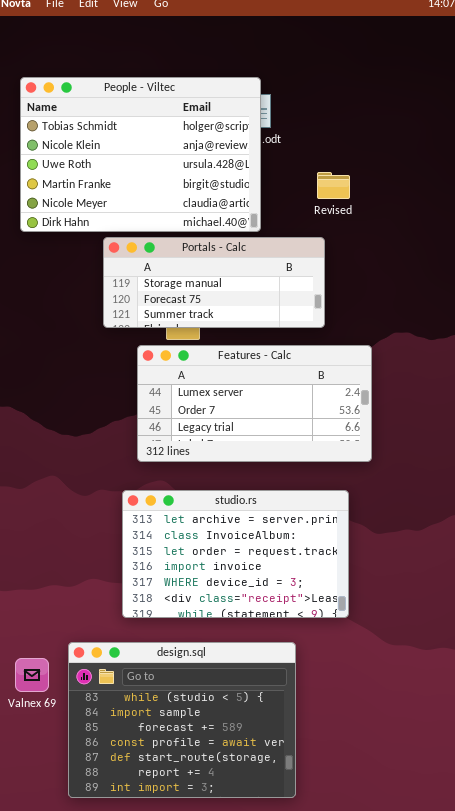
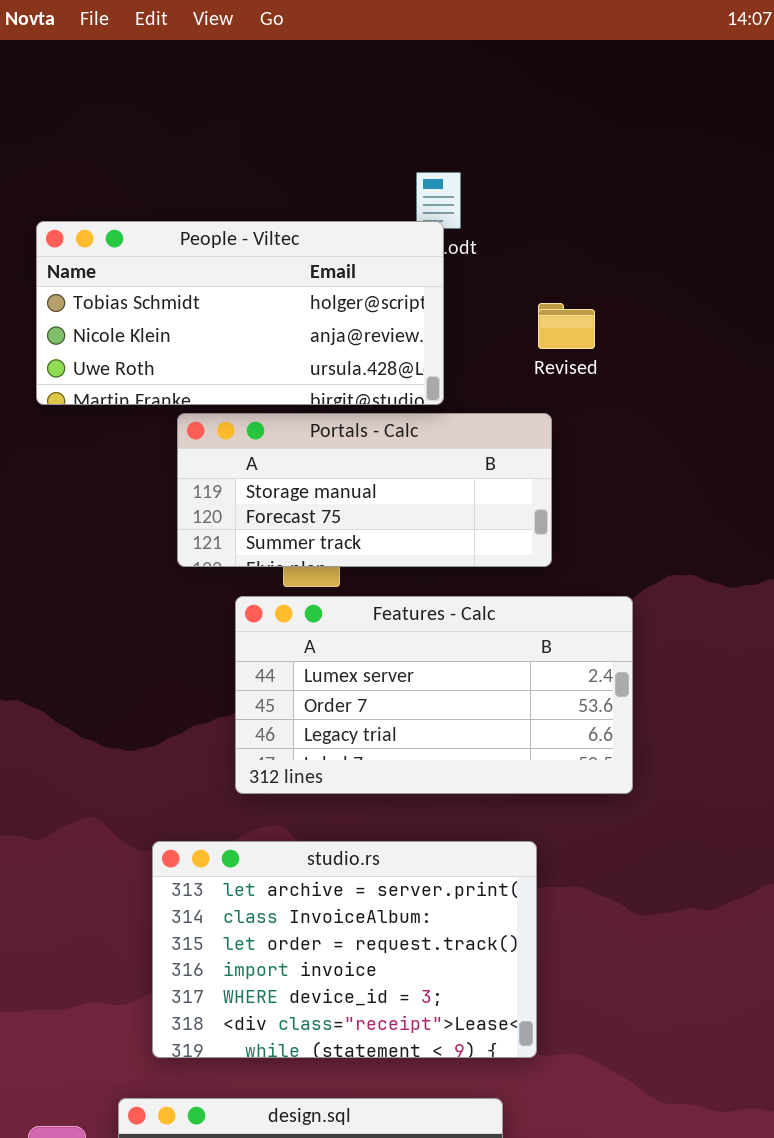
People - Viltec: [20,77,261,232] -> [36,221,444,405], resized
studio.rs: [122,490,349,618] -> [152,841,537,1058], moved

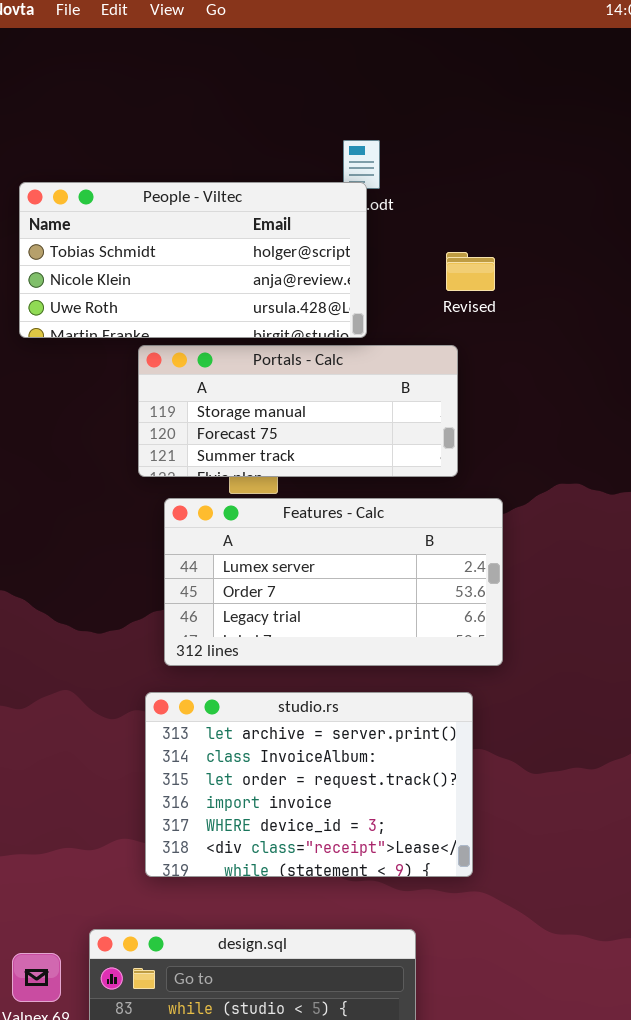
Features - Calc: [235,596,633,794] -> [164,498,503,666], moved
studio.rs: [152,841,537,1058] -> [145,692,473,877], moved

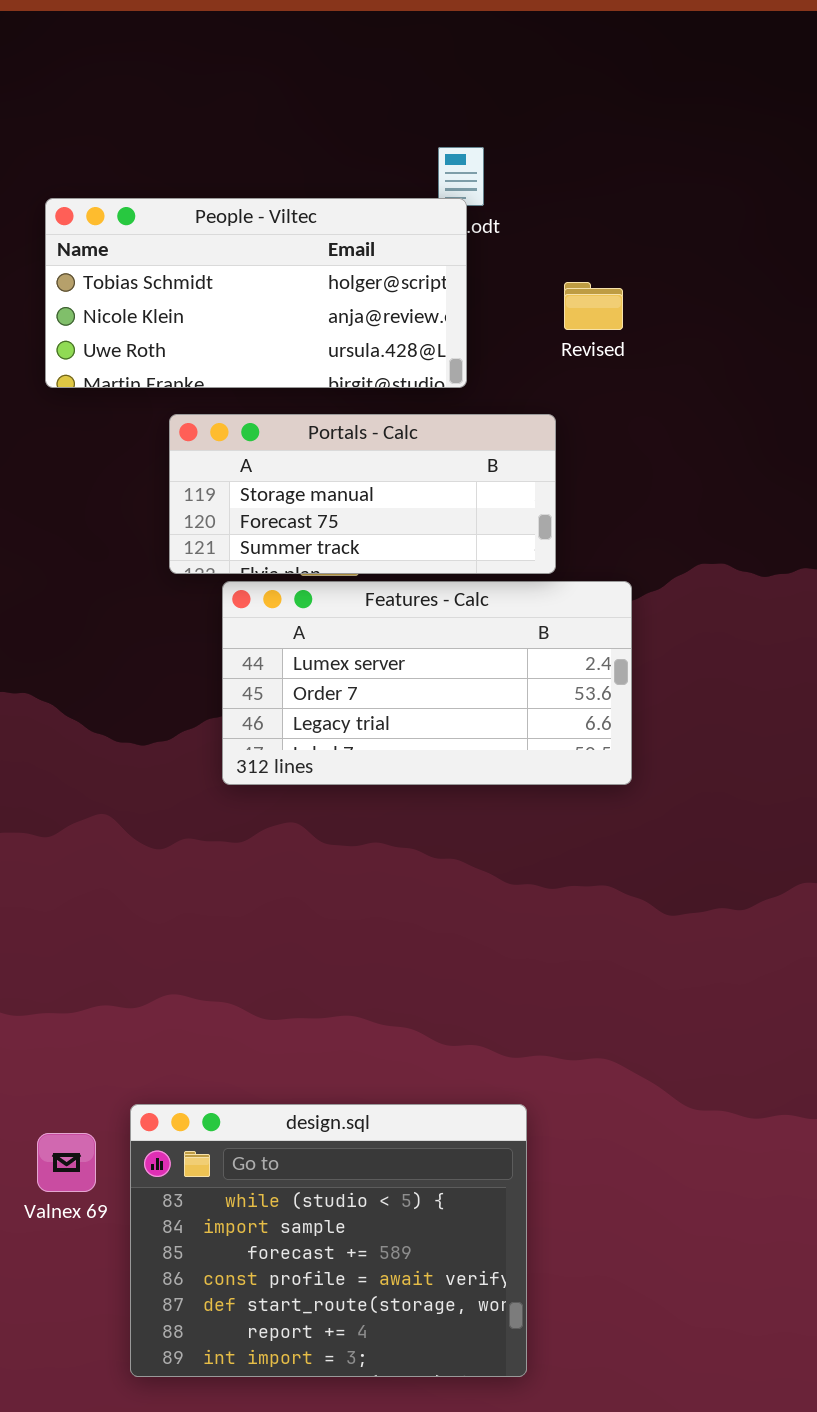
Portals - Calc: [138,345,458,477] -> [169,414,556,574], moved
studio.rs: [145,692,473,877] -> none, closed

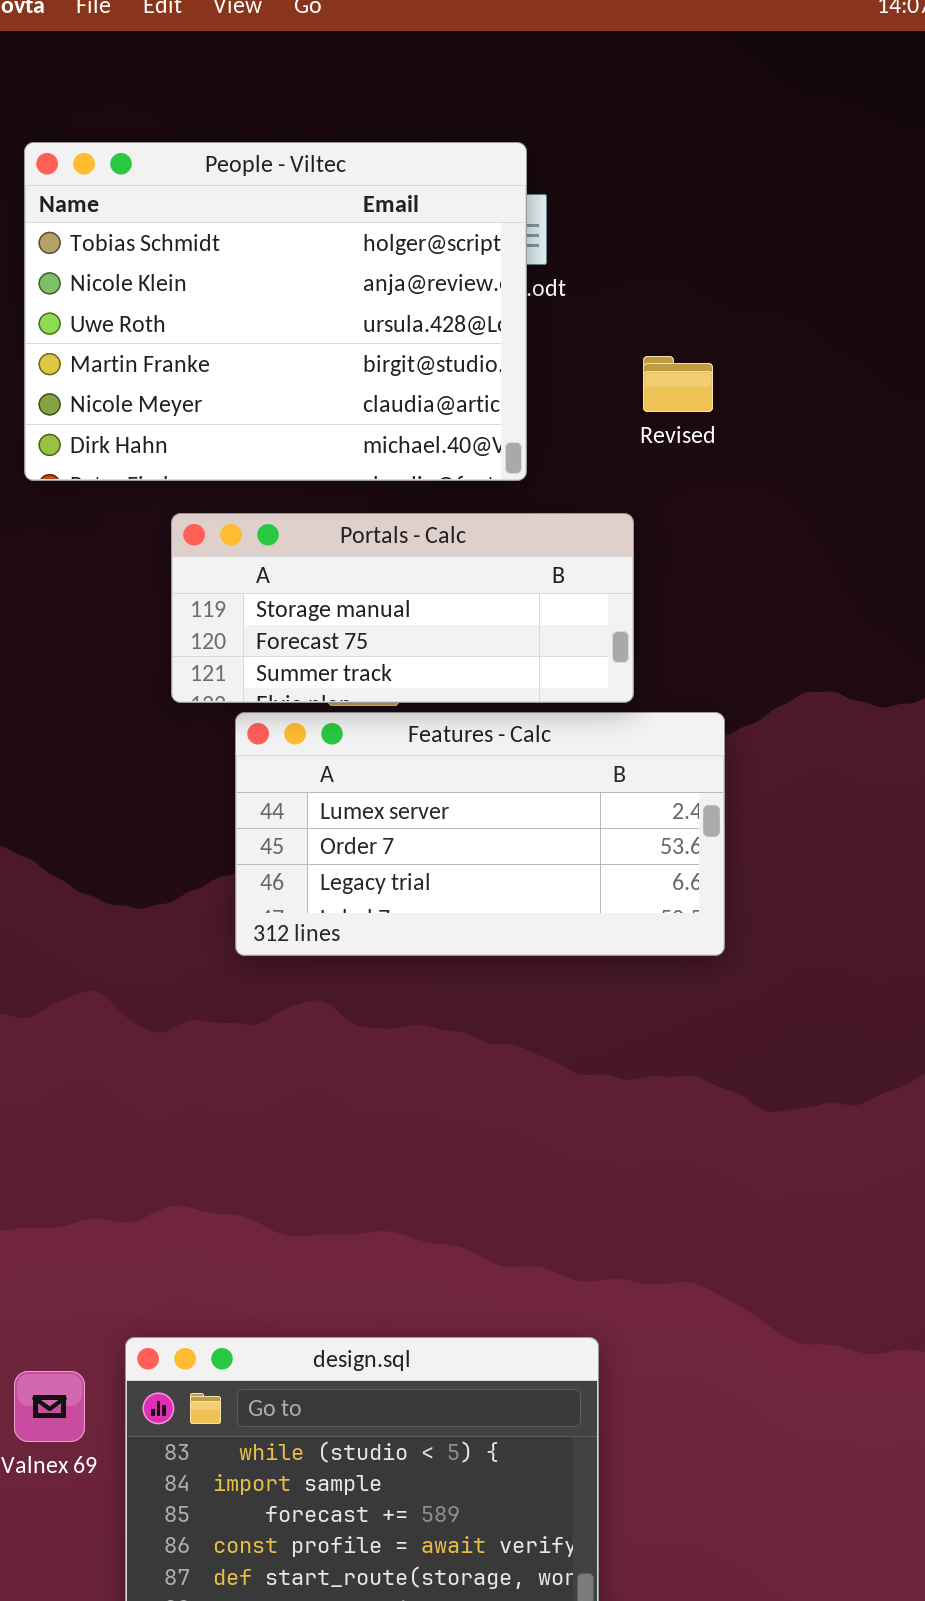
People - Viltec: [45,198,467,388] -> [24,142,527,481], resized

